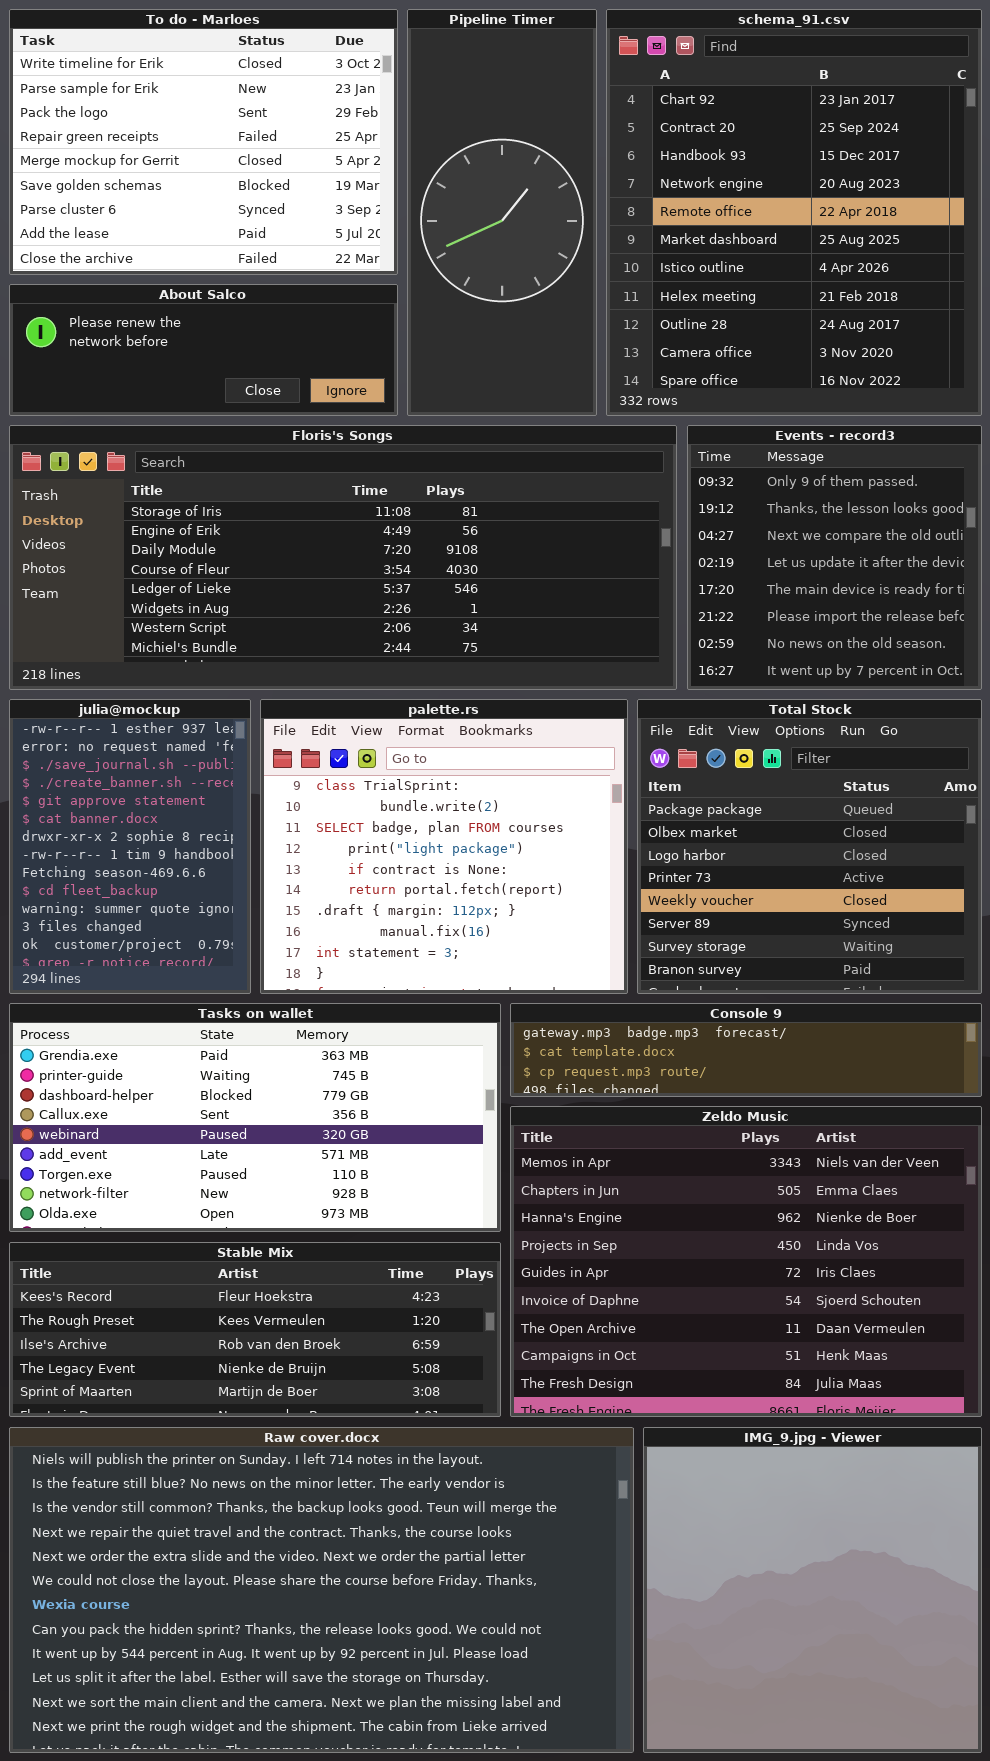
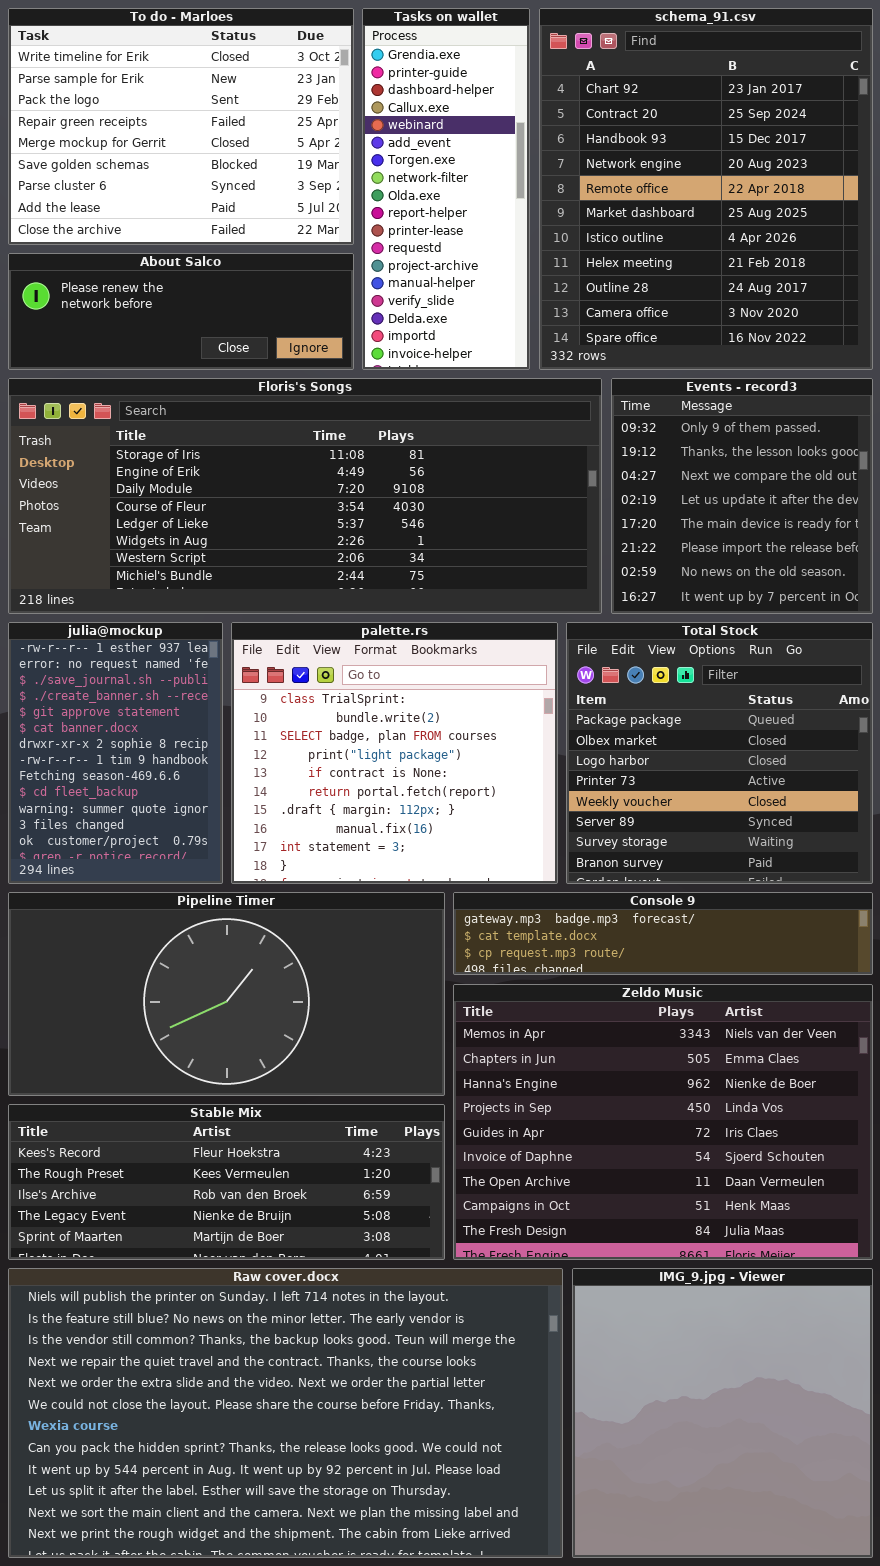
Pipeline Timer: [407,9,597,416] -> [8,892,445,1096], moved, resized
Tasks on wallet: [9,1003,501,1232] -> [362,8,530,370], moved, resized

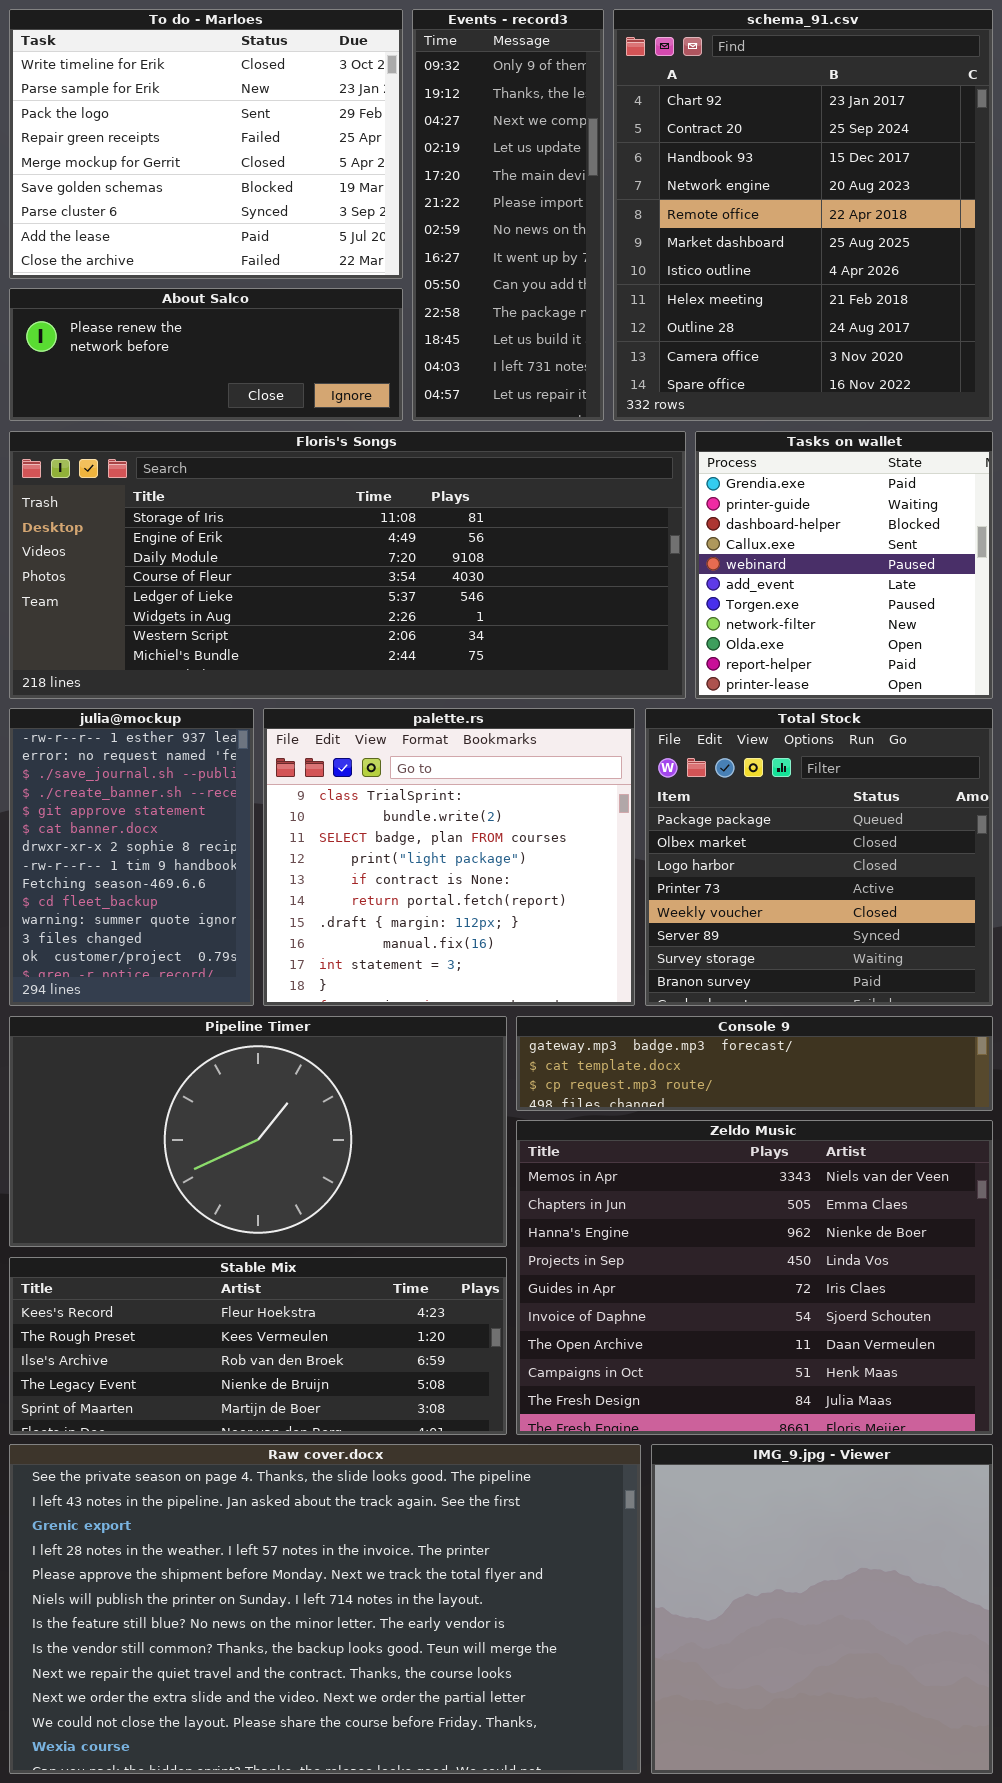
Tasks on wallet: [362,8,530,370] -> [695,431,993,699], moved, resized
Events - record3: [611,378,873,614] -> [412,9,604,421], moved, resized
Raw cover.docx: [8,1268,563,1558] -> [9,1444,641,1774], scrolled up 5 rows

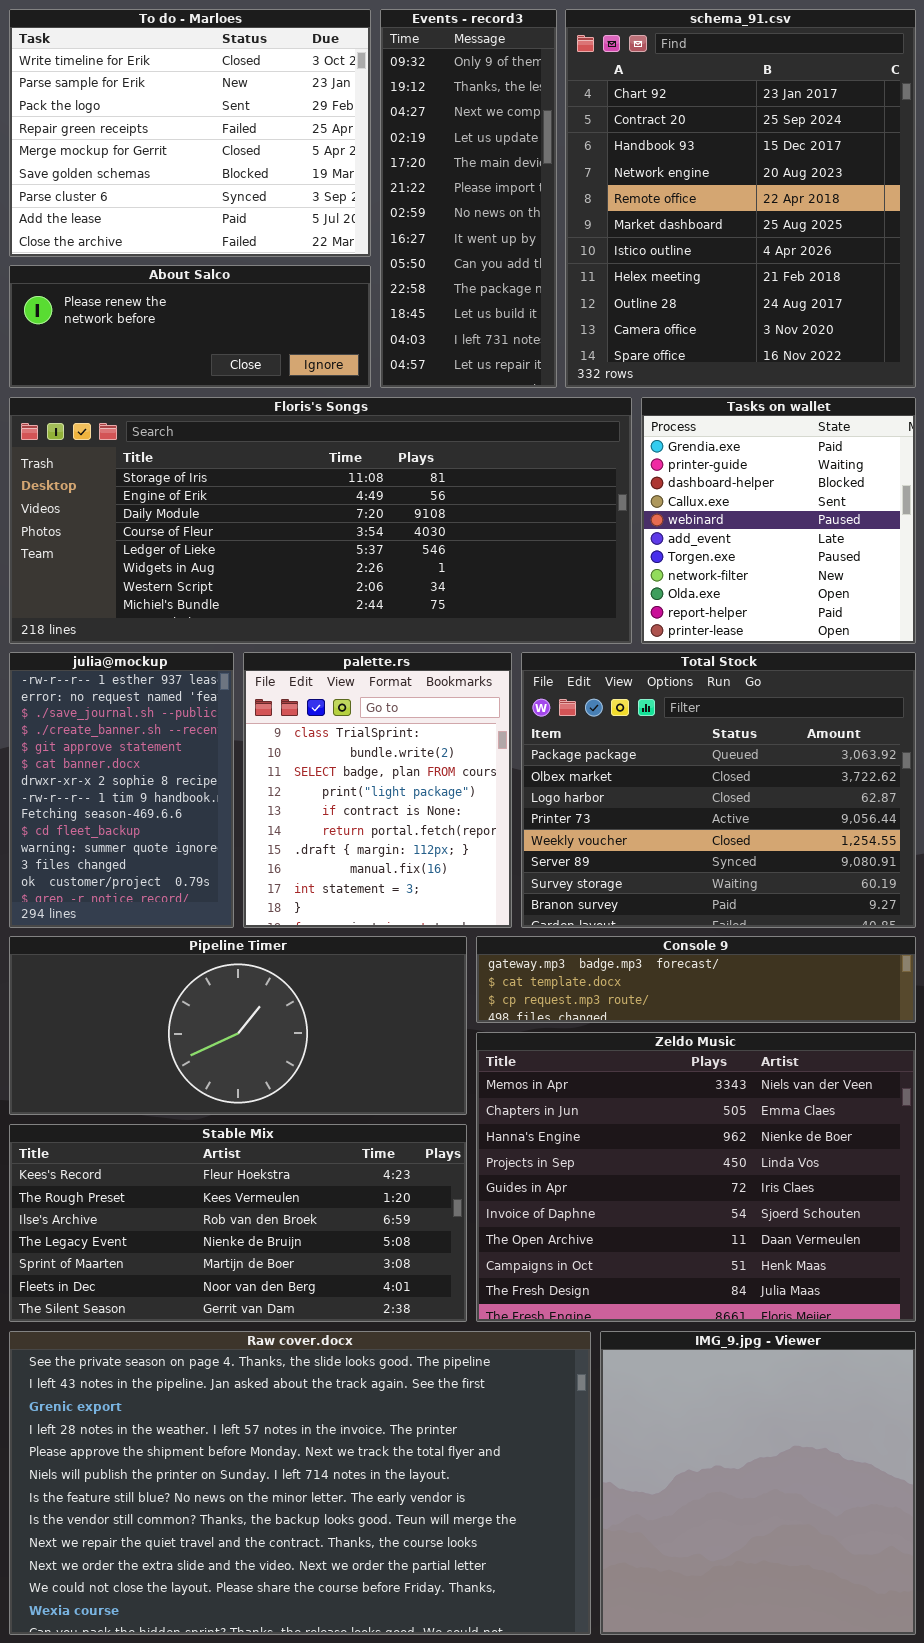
palette.rs: [263,708,635,1006] -> [243,652,512,928], resized
Total Stock: [645,708,993,1006] -> [521,652,916,928], resized
Pipeline Timer: [9,1016,507,1247] -> [9,936,467,1115], resized
Stable Mix: [9,1257,507,1435] -> [9,1124,467,1322], resized

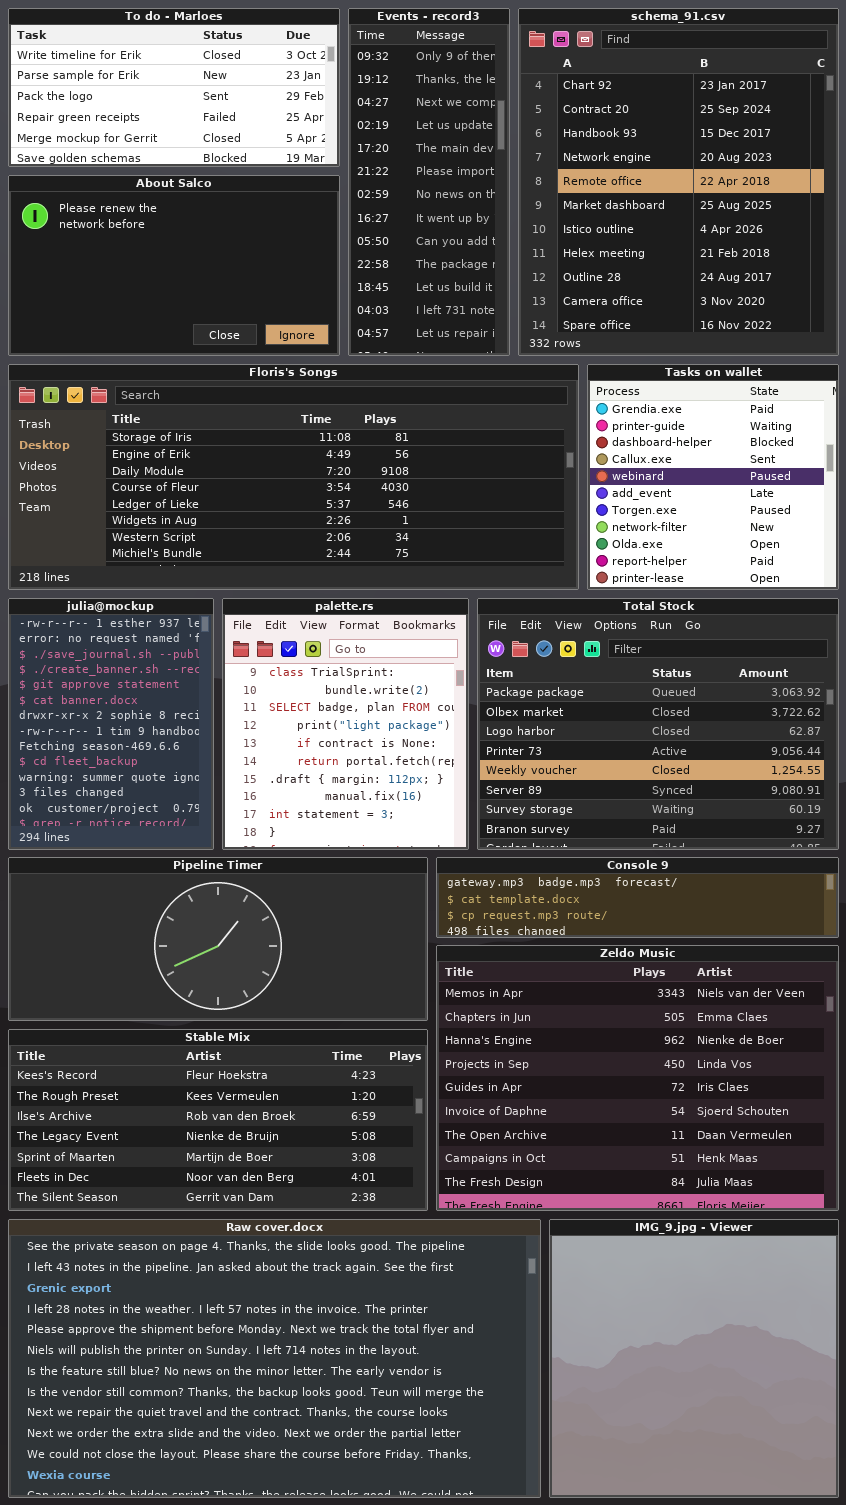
To do - Marloes: [9,9,371,257] -> [8,8,340,167], resized
About Salco: [9,265,371,388] -> [8,175,340,356], resized

